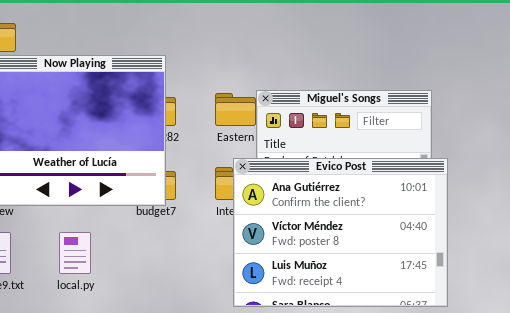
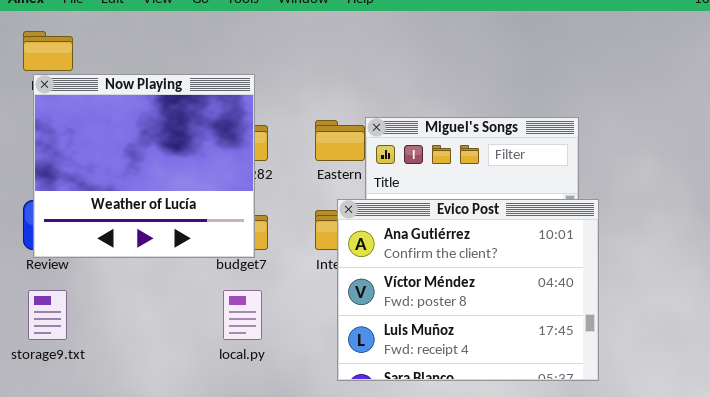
local.py: [59,232,91,274] -> [223,290,262,340], moved

